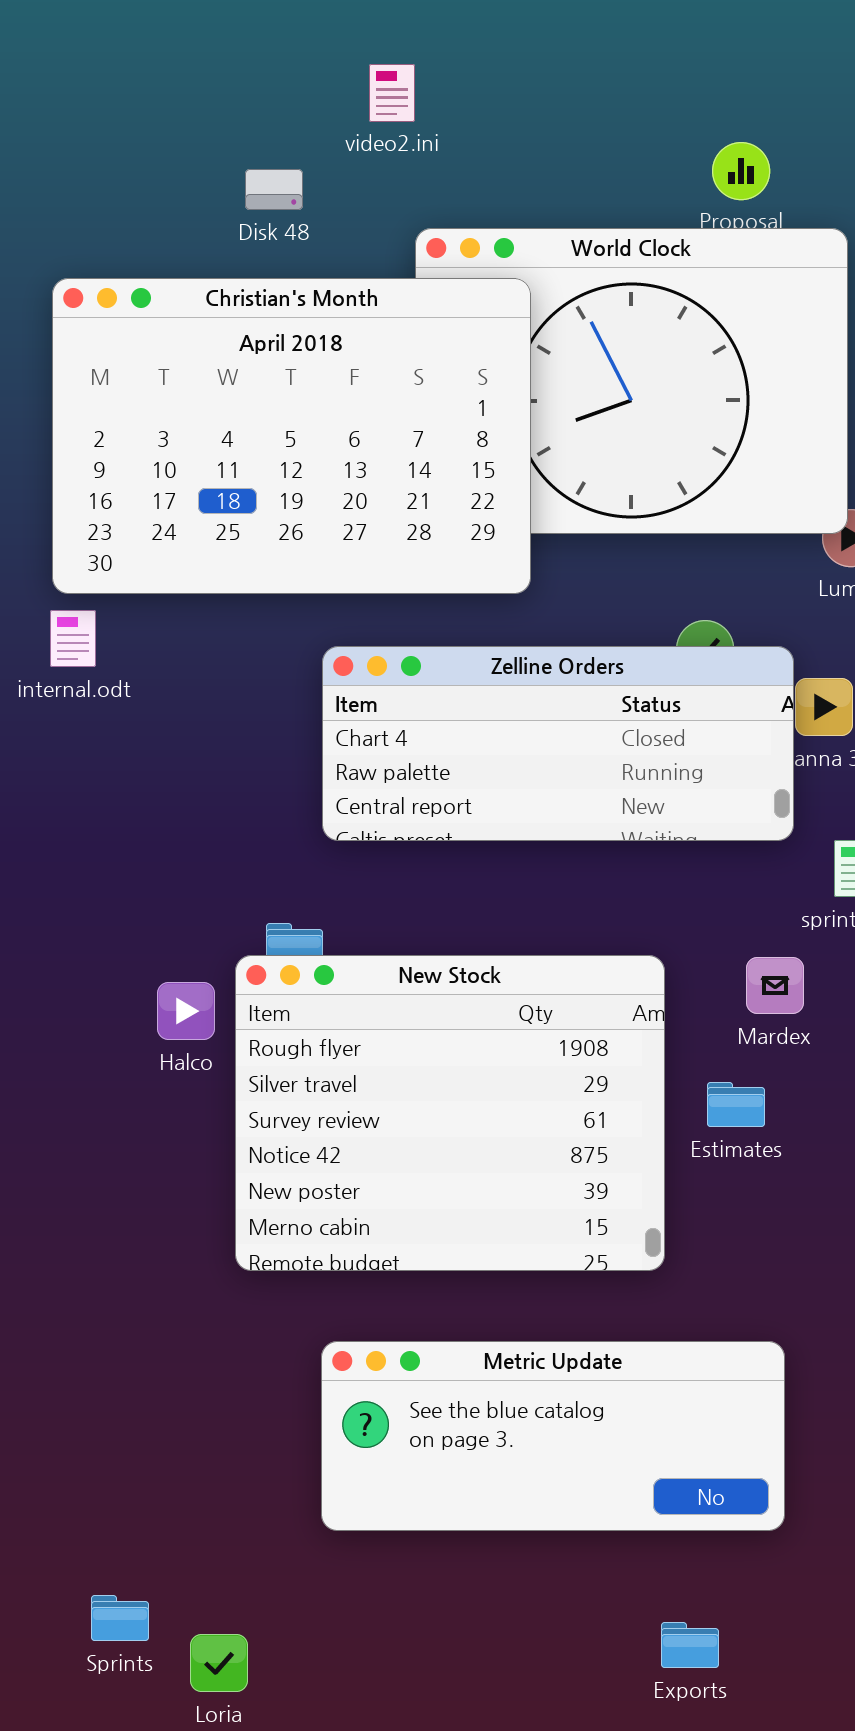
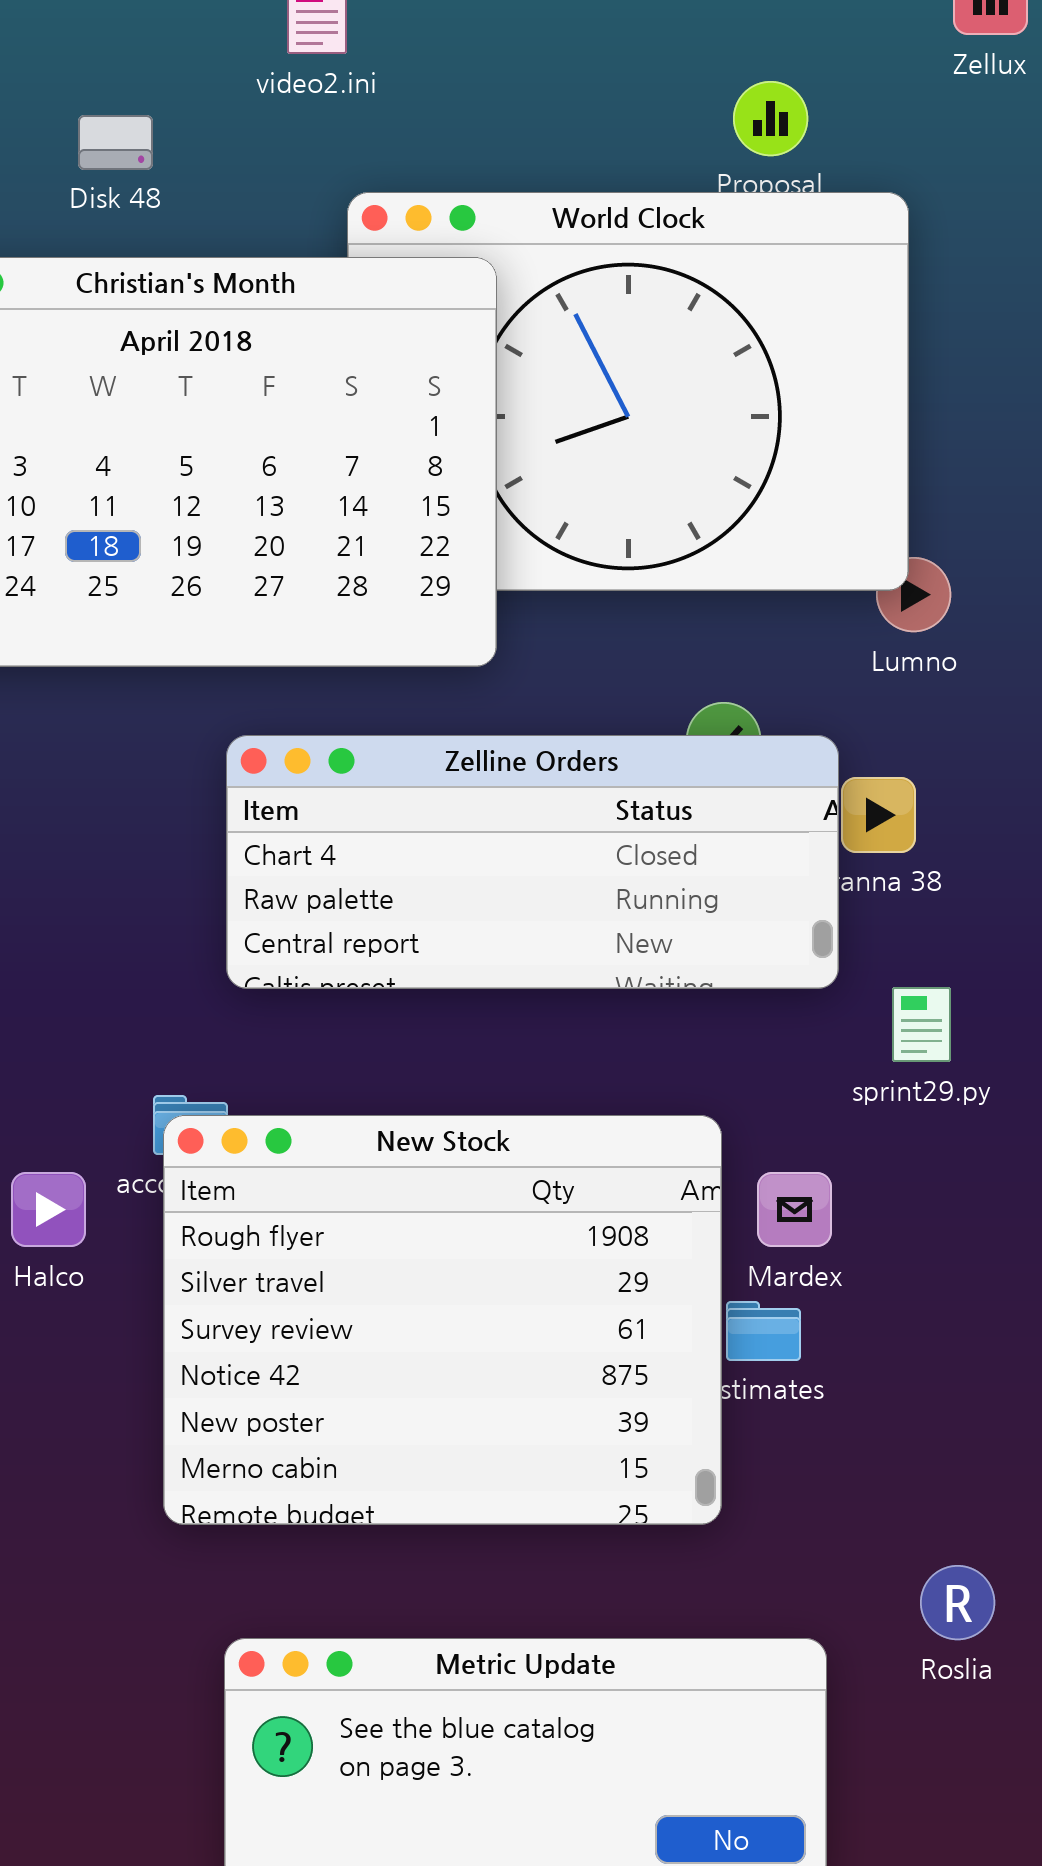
Disk 48: [245,169,303,210] -> [78,115,153,170], moved
New Stock: [235,955,665,1271] -> [163,1115,722,1525], moved
Mardex: [746,957,804,1014] -> [757,1172,832,1247], moved

